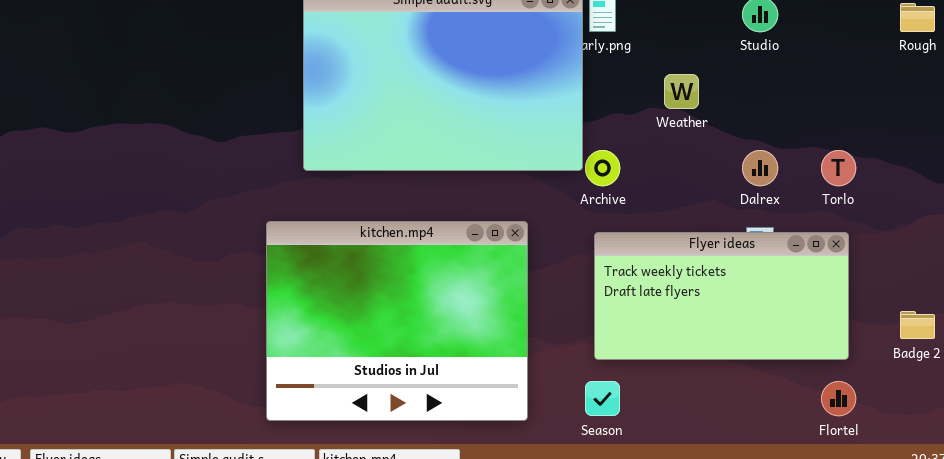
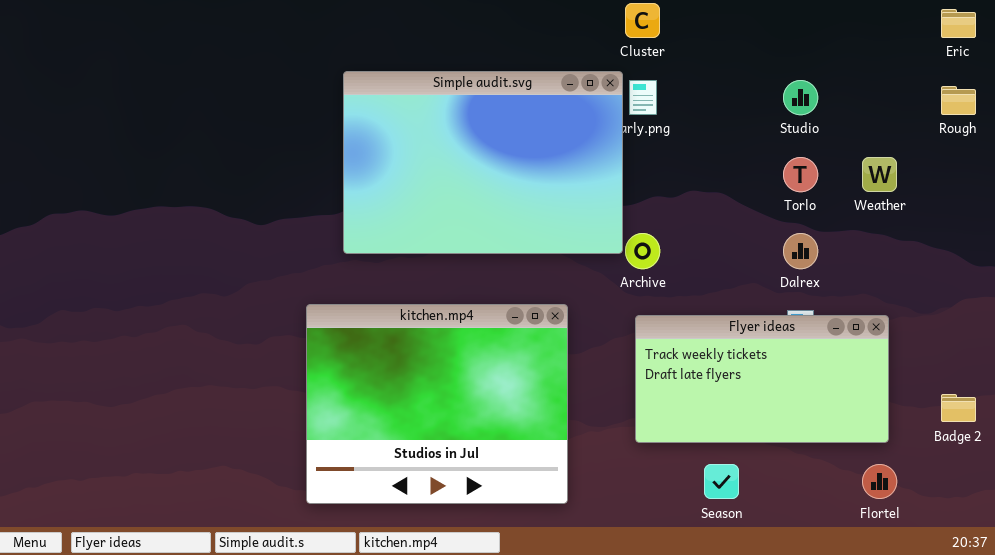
Weather: [664,74,699,109] -> [862,157,897,192], moved
Torlo: [821,150,856,186] -> [783,157,818,192], moved
Season: [585,381,620,416] -> [704,464,739,499], moved

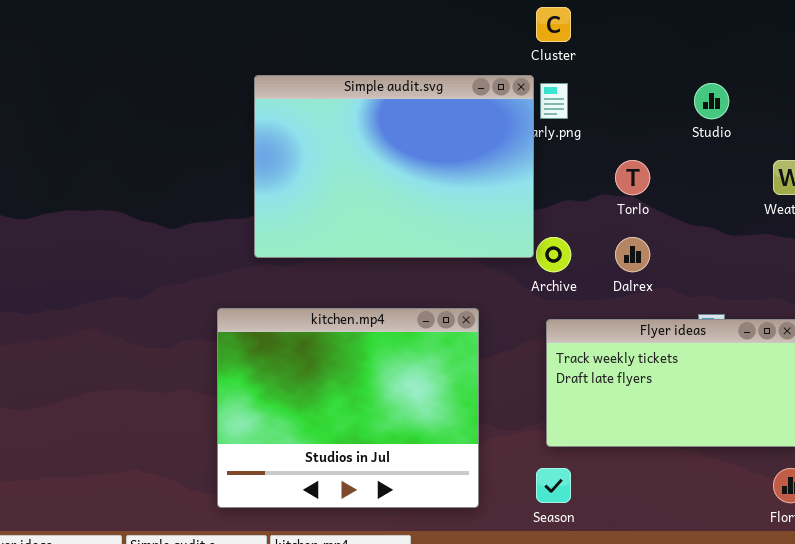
Torlo: [783,157,818,192] -> [615,160,650,195], moved
Dalrex: [783,233,818,269] -> [615,237,650,272], moved
Season: [704,464,739,499] -> [536,468,571,503], moved

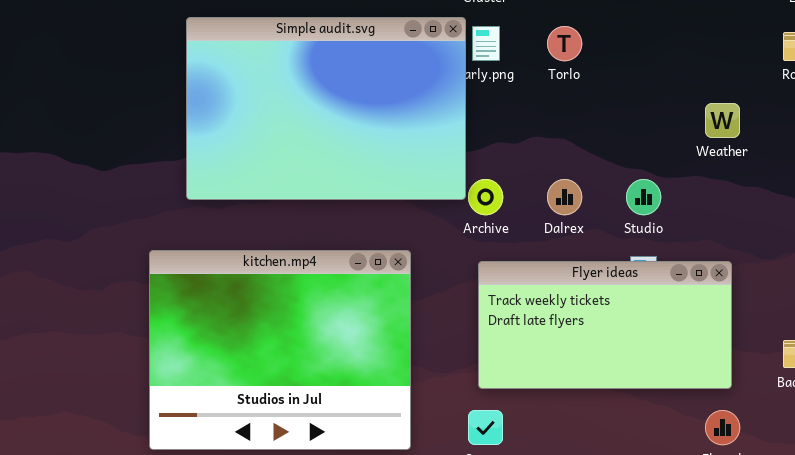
Studio: [694,83,729,119] -> [626,179,661,215], moved
Torlo: [615,160,650,195] -> [547,26,582,61], moved

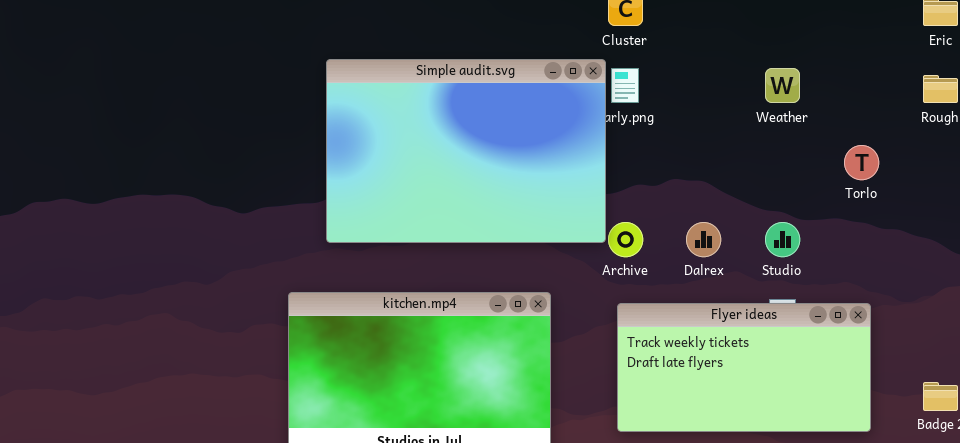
Torlo: [547,26,582,61] -> [844,145,879,180], moved
Weather: [705,103,740,138] -> [765,68,800,103], moved

